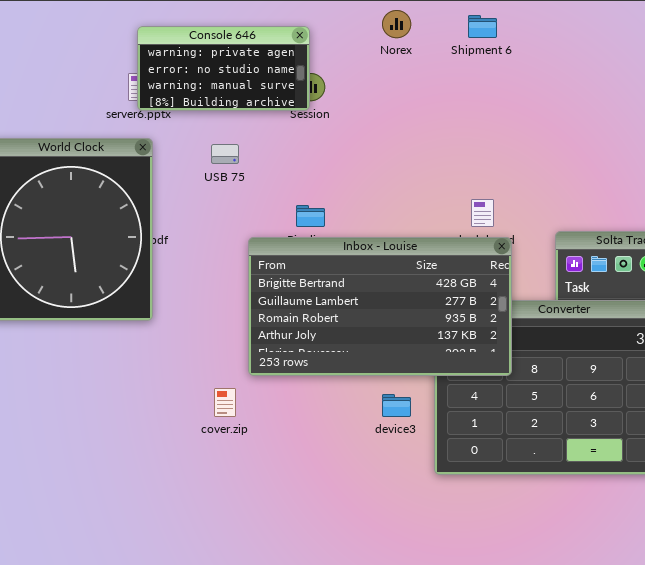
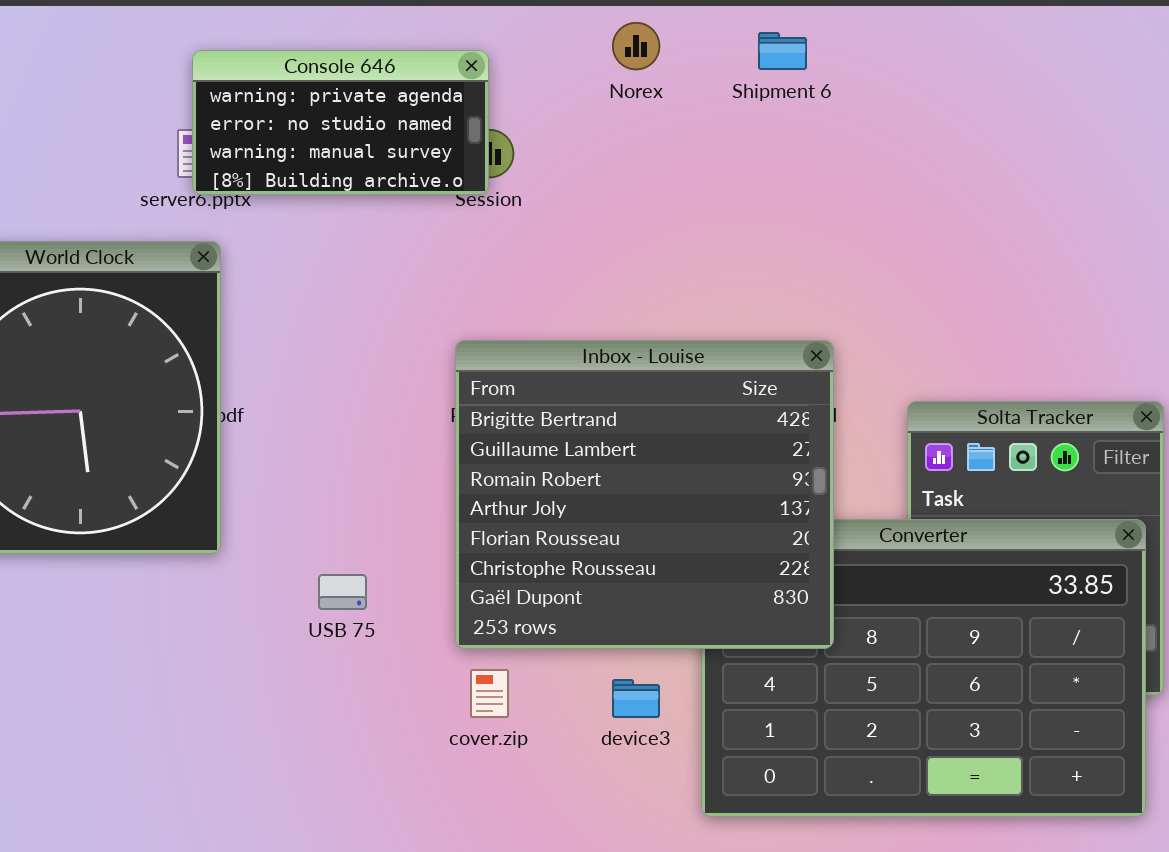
USB 75: [211,144,239,164] -> [318,574,367,610], moved
Inbox - Louise: [248,237,512,376] -> [455,340,834,649], resized
cover.zip: [214,388,236,417] -> [470,669,509,718], moved

